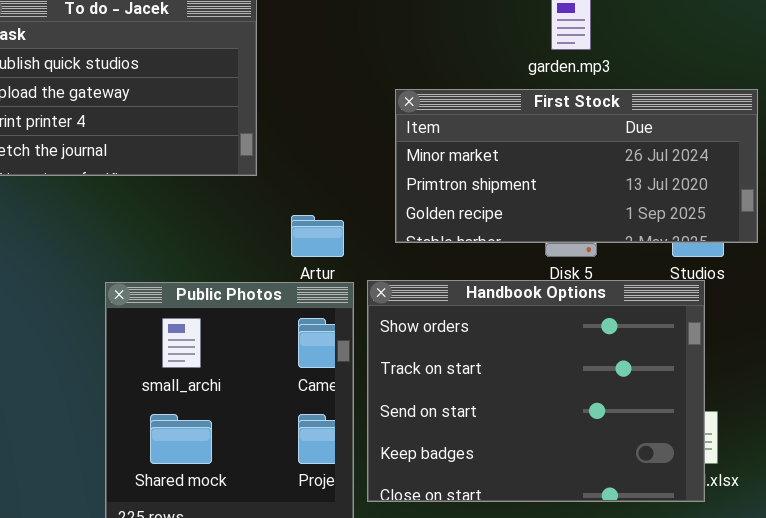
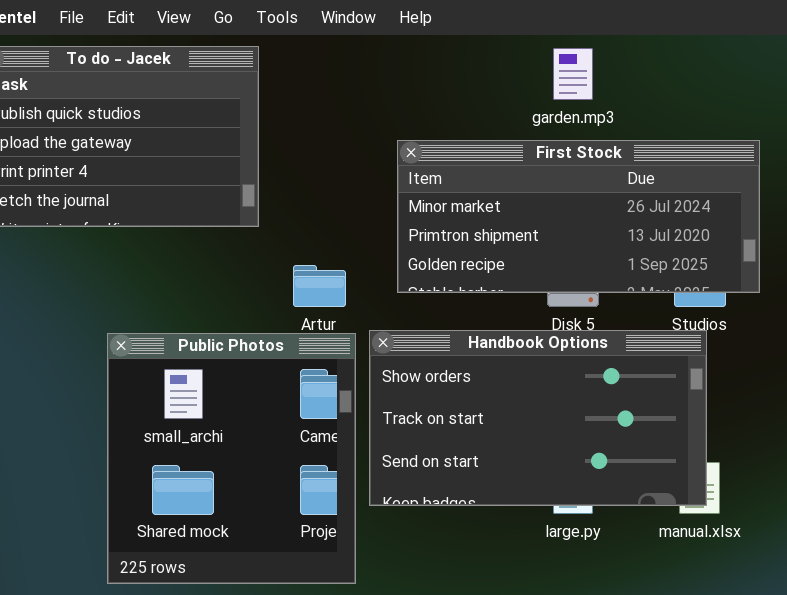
Handbook Options: [367,280,705,502] -> [369,330,707,506], resized

